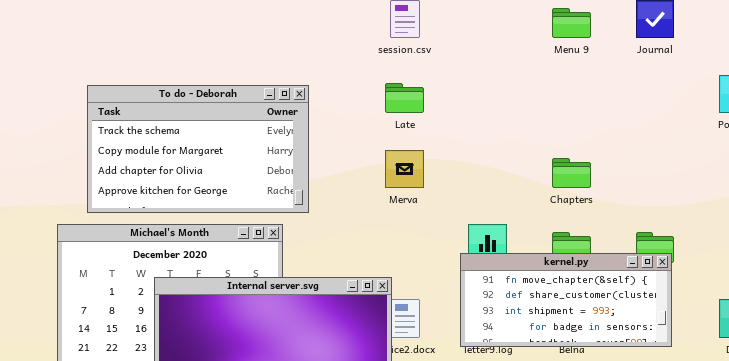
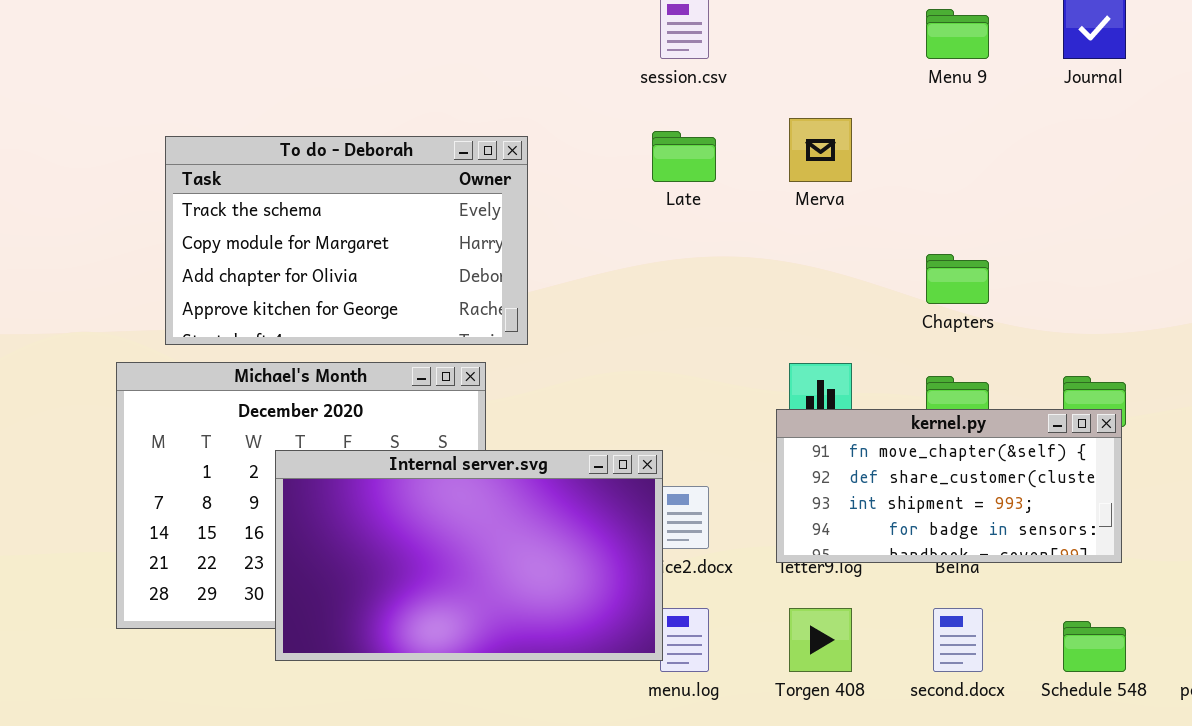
Merva: [385,150,424,188] -> [789,118,852,182], moved

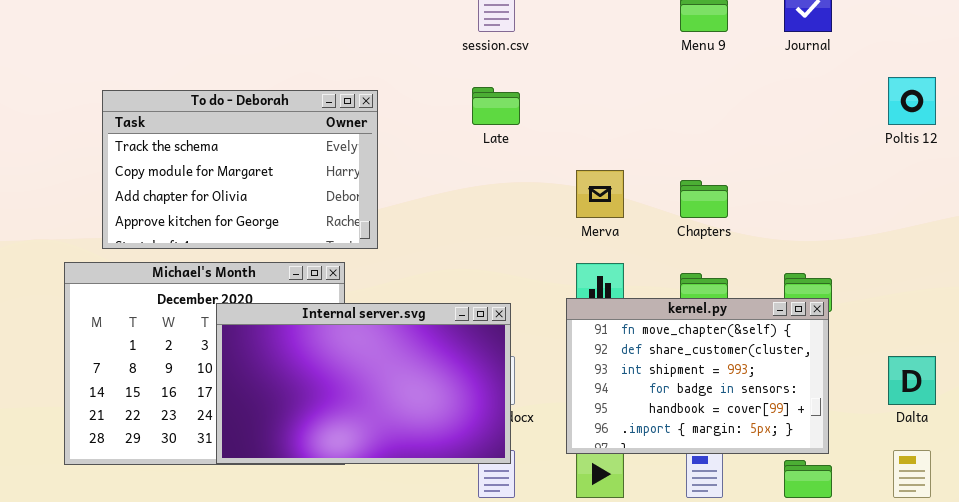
Merva: [789,118,852,182] -> [576,170,624,218], moved
kernel.py: [776,409,1122,563] -> [566,298,829,454], resized
Internal server.svg: [275,450,663,661] -> [216,303,511,464], moved

